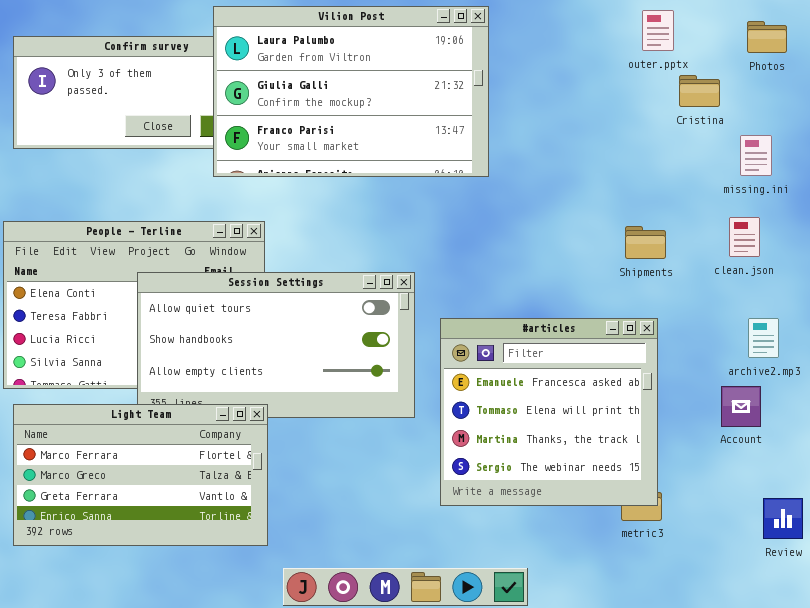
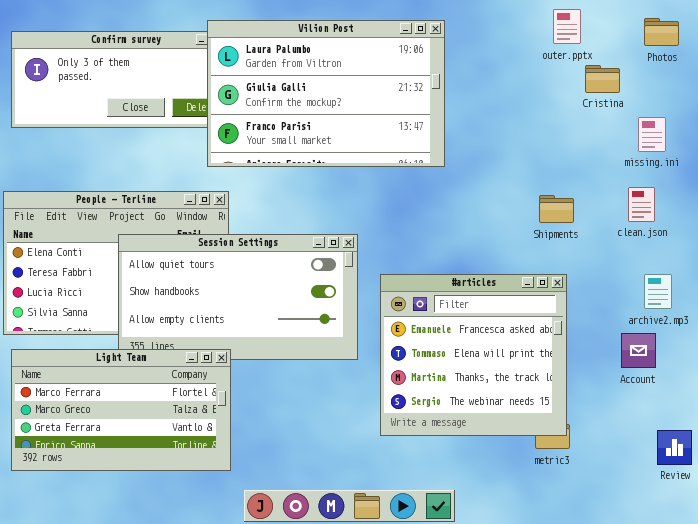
Vilion Post: [213,6,489,177] -> [207,20,445,167], moved

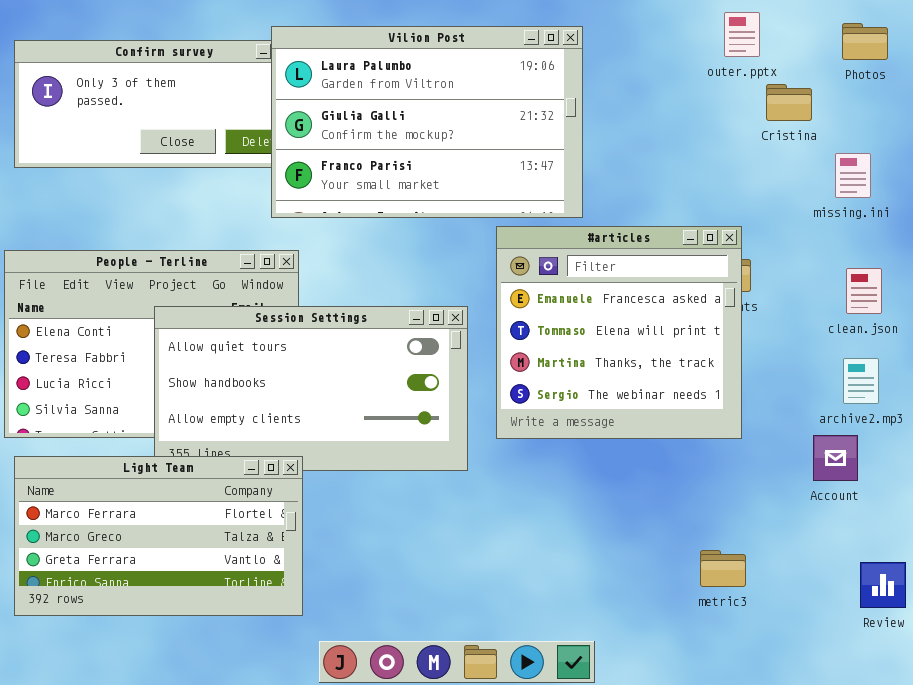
clean.json: [628,187,655,222] -> [846,268,882,314], moved
#articles: [380,274,567,436] -> [496,226,742,439], moved

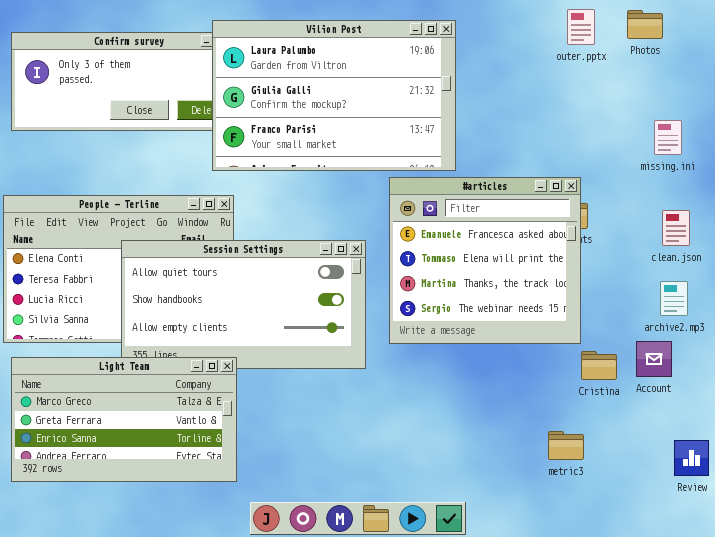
Photos: [842,23,888,60] -> [627,10,663,39], moved
Cristina: [766,84,812,121] -> [581,351,617,380], moved
Light Team: [14,456,303,616] -> [11,357,237,482], scrolled down 1 row

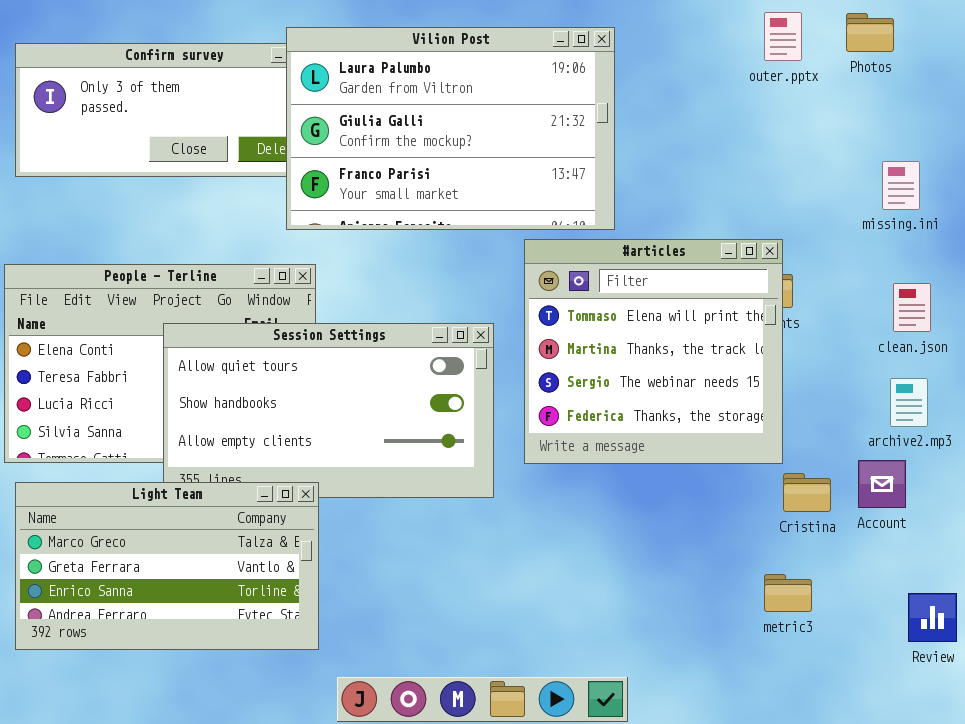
#articles: [389,177,581,344] -> [524,239,783,464], scrolled down 1 row
metric3: [548,431,584,460] -> [764,574,812,612], moved

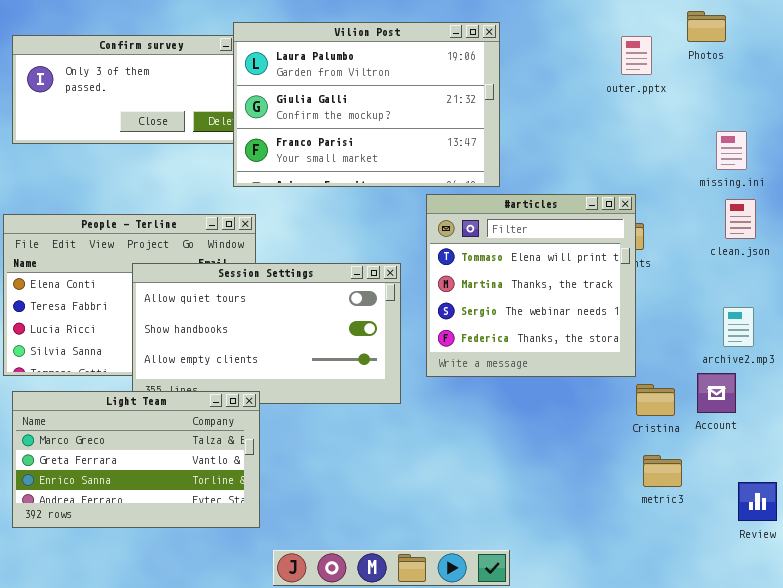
outer.pptx: [764,12,802,61] -> [621,36,652,75], moved
clean.json: [893,283,931,332] -> [725,199,756,239], moved
metric3: [764,574,812,612] -> [643,455,682,487], moved

